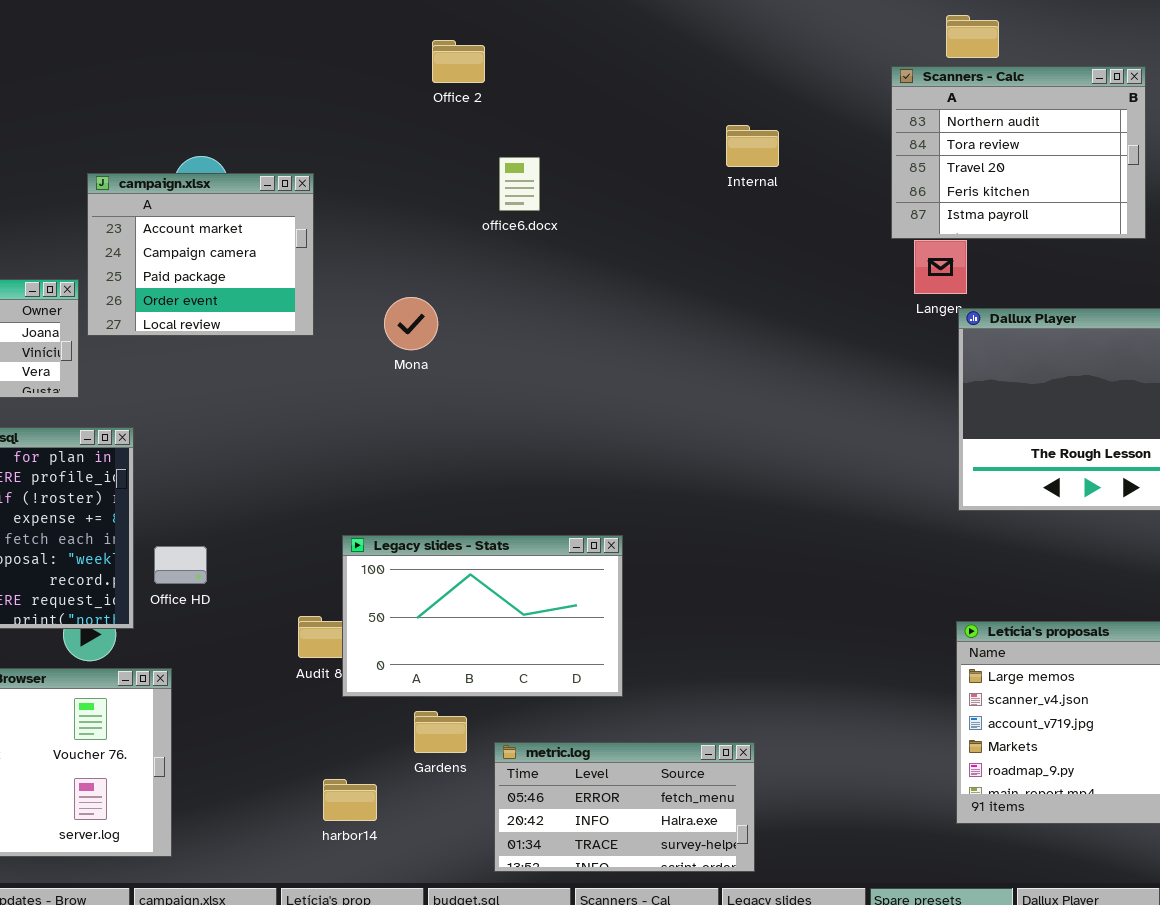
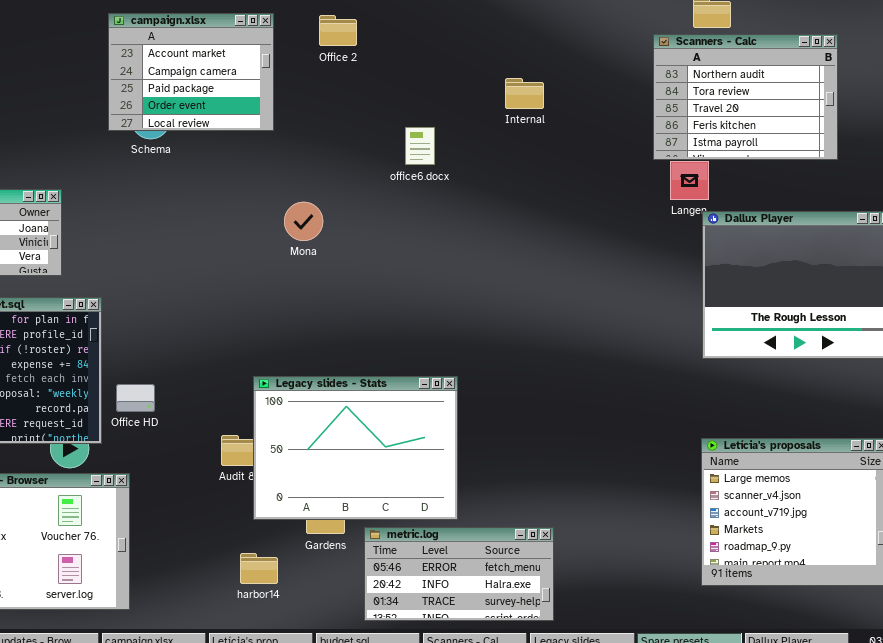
Internal: [726,125,779,167] -> [505,78,544,109], moved
office6.docx: [499,157,540,211] -> [405,127,435,165], moved
campaign.xlsx: [87,173,314,336] -> [108,13,274,131], moved
Legacy slides - Stats: [342,535,623,697] -> [253,376,458,520], resized

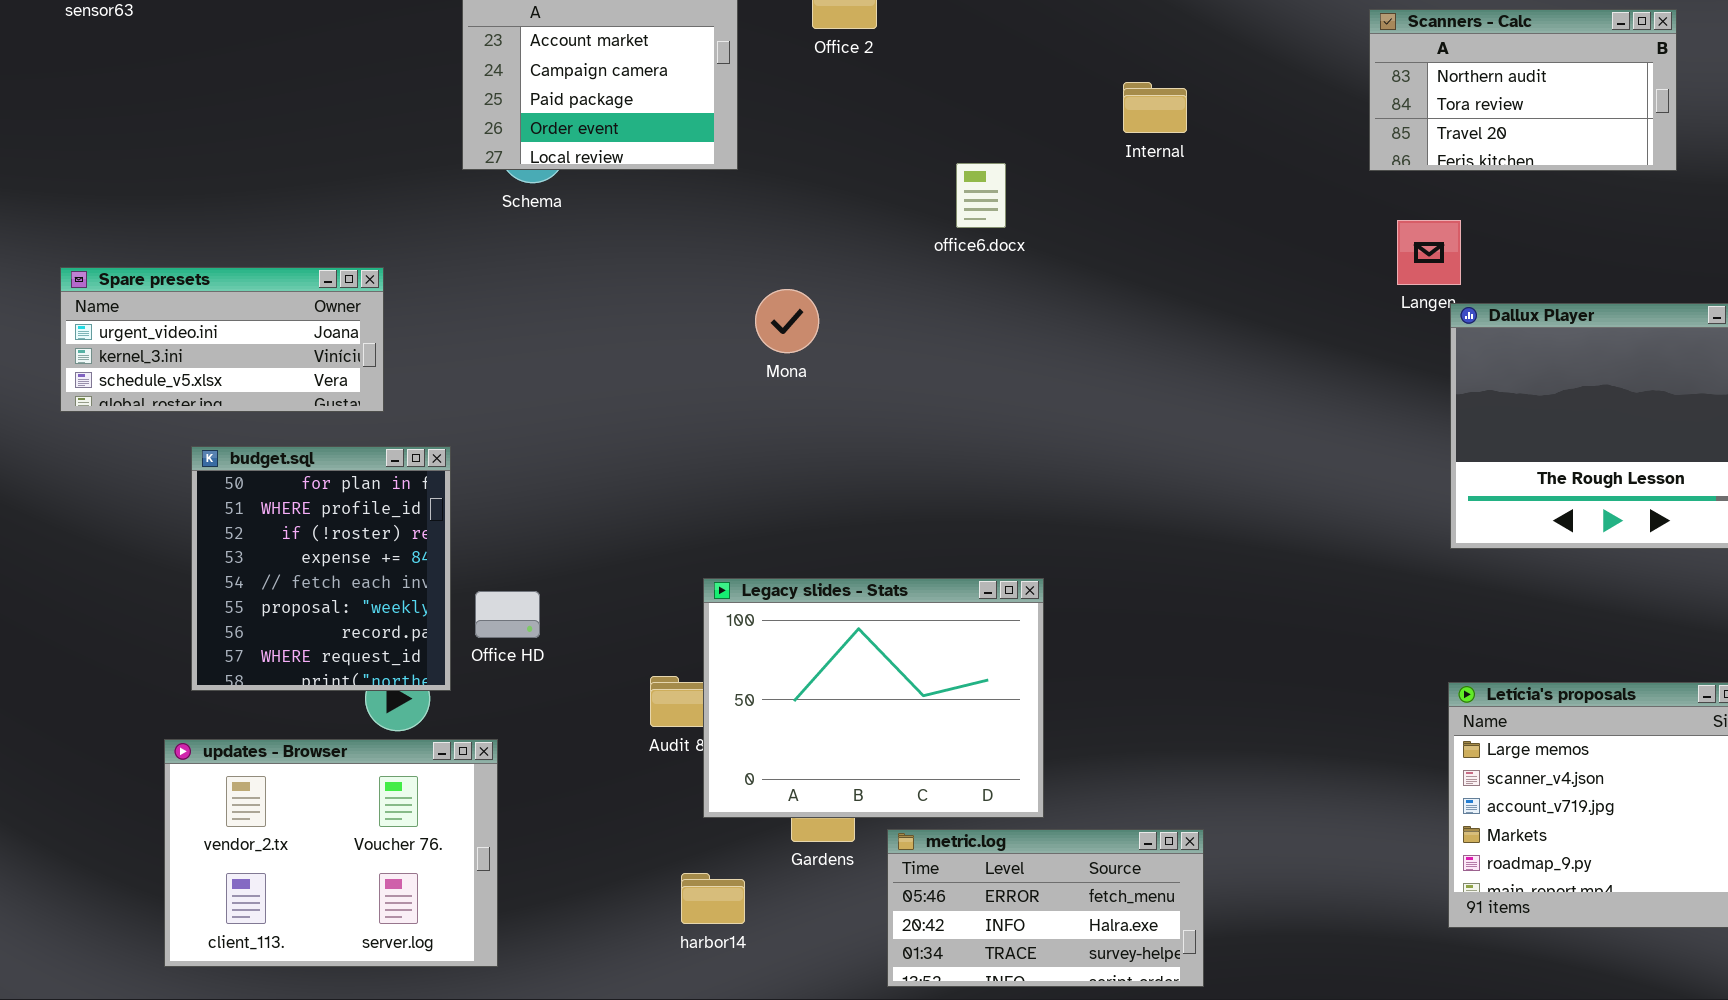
Scanners - Calc: [653,34,838,160] -> [1369,9,1677,171], resized

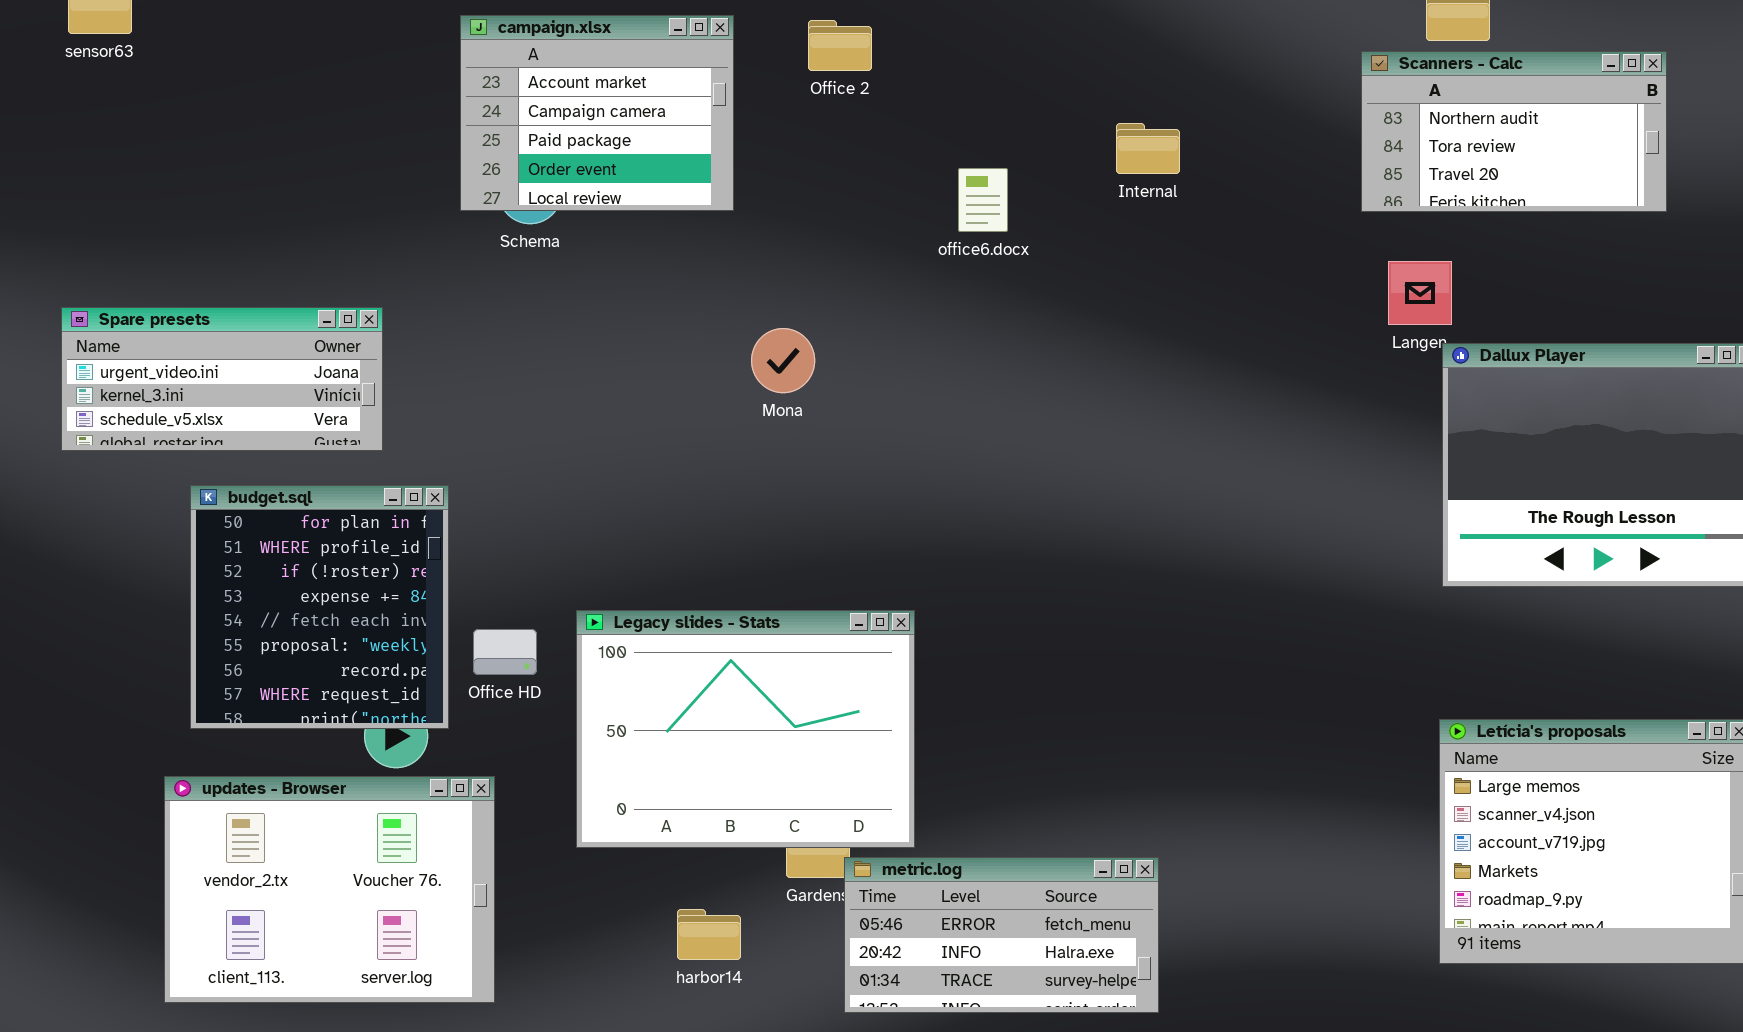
office6.docx: [956,163,1006,228] -> [958,168,1008,232], moved
Legacy slides - Stats: [703,578,1044,818] -> [576,610,915,848], moved
metric.log: [887,829,1204,987] -> [844,857,1159,1013], moved

